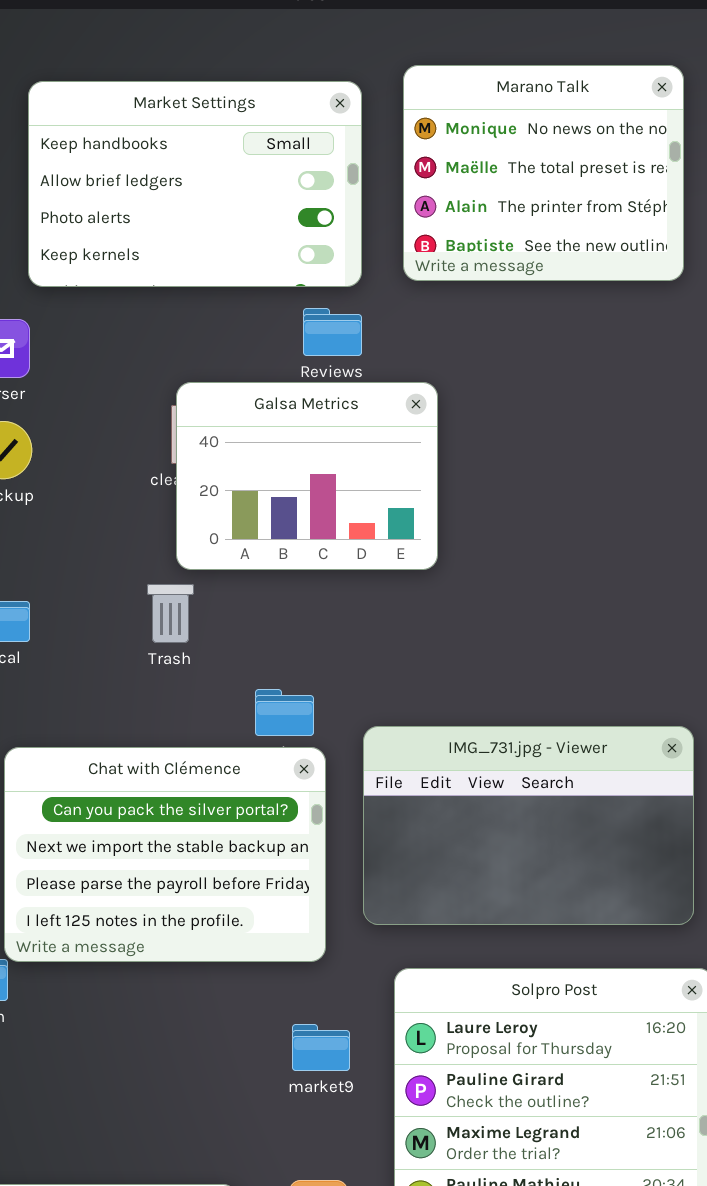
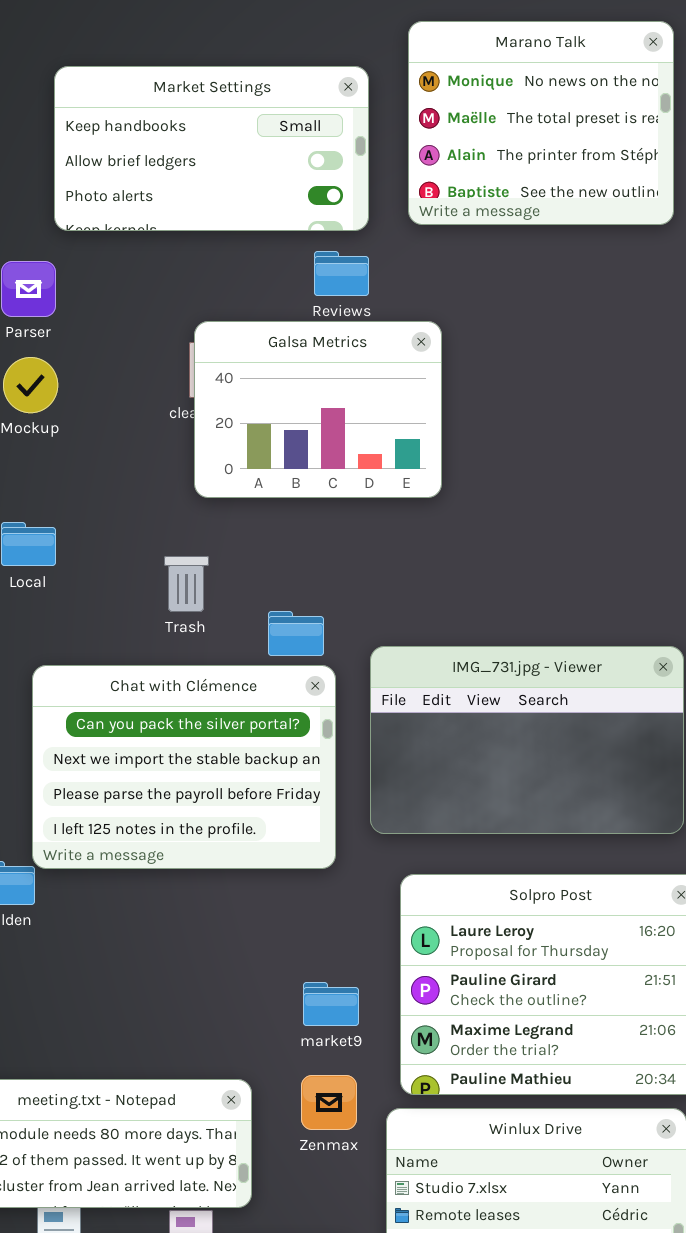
Market Settings: [28,81,362,287] -> [54,66,369,231], resized
Trash: [147,584,194,643] -> [164,556,209,612], moved
market9: [292,1024,350,1071] -> [303,982,359,1026], moved

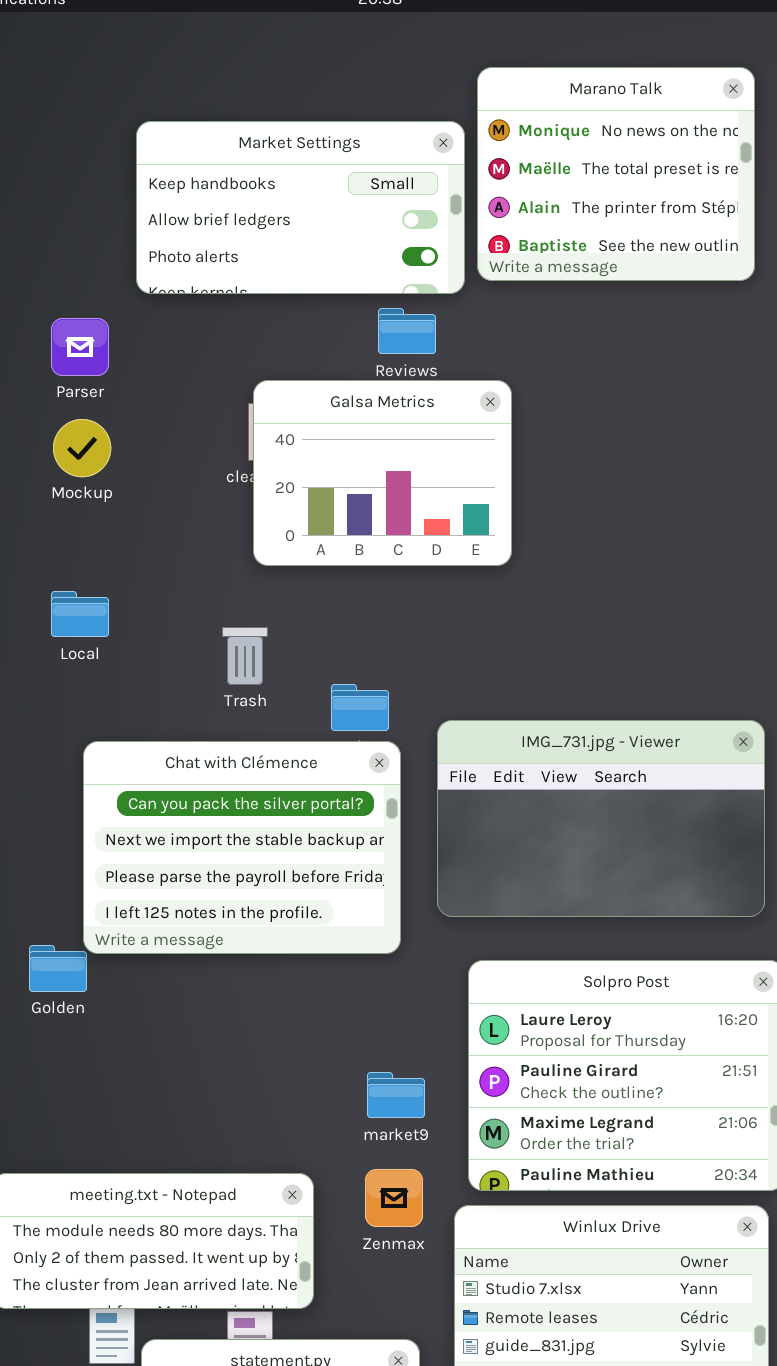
Market Settings: [54,66,369,231] -> [136,121,465,294], moved

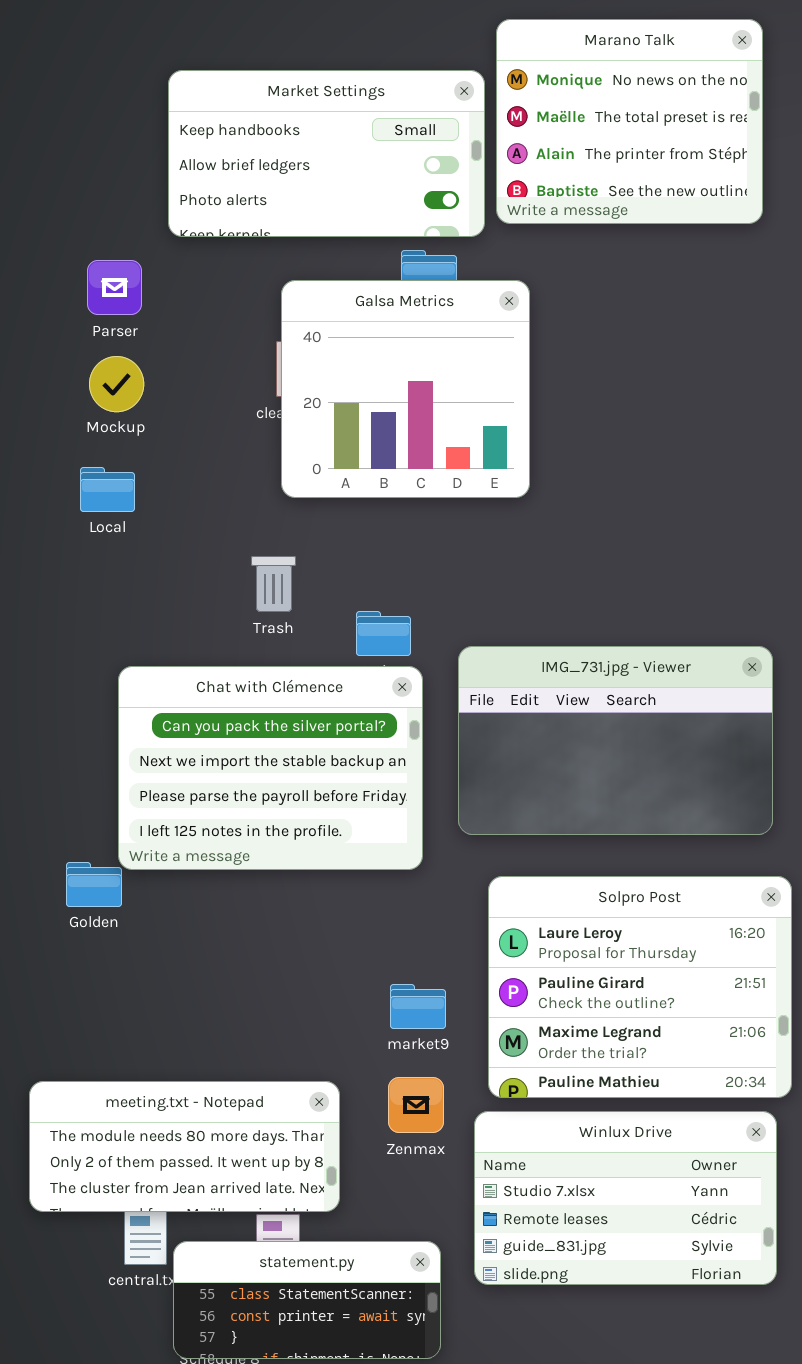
Galsa Metrics: [253,380,512,566] -> [281,280,530,498], resized
Local: [51,591,109,637] -> [80,467,135,512], moved

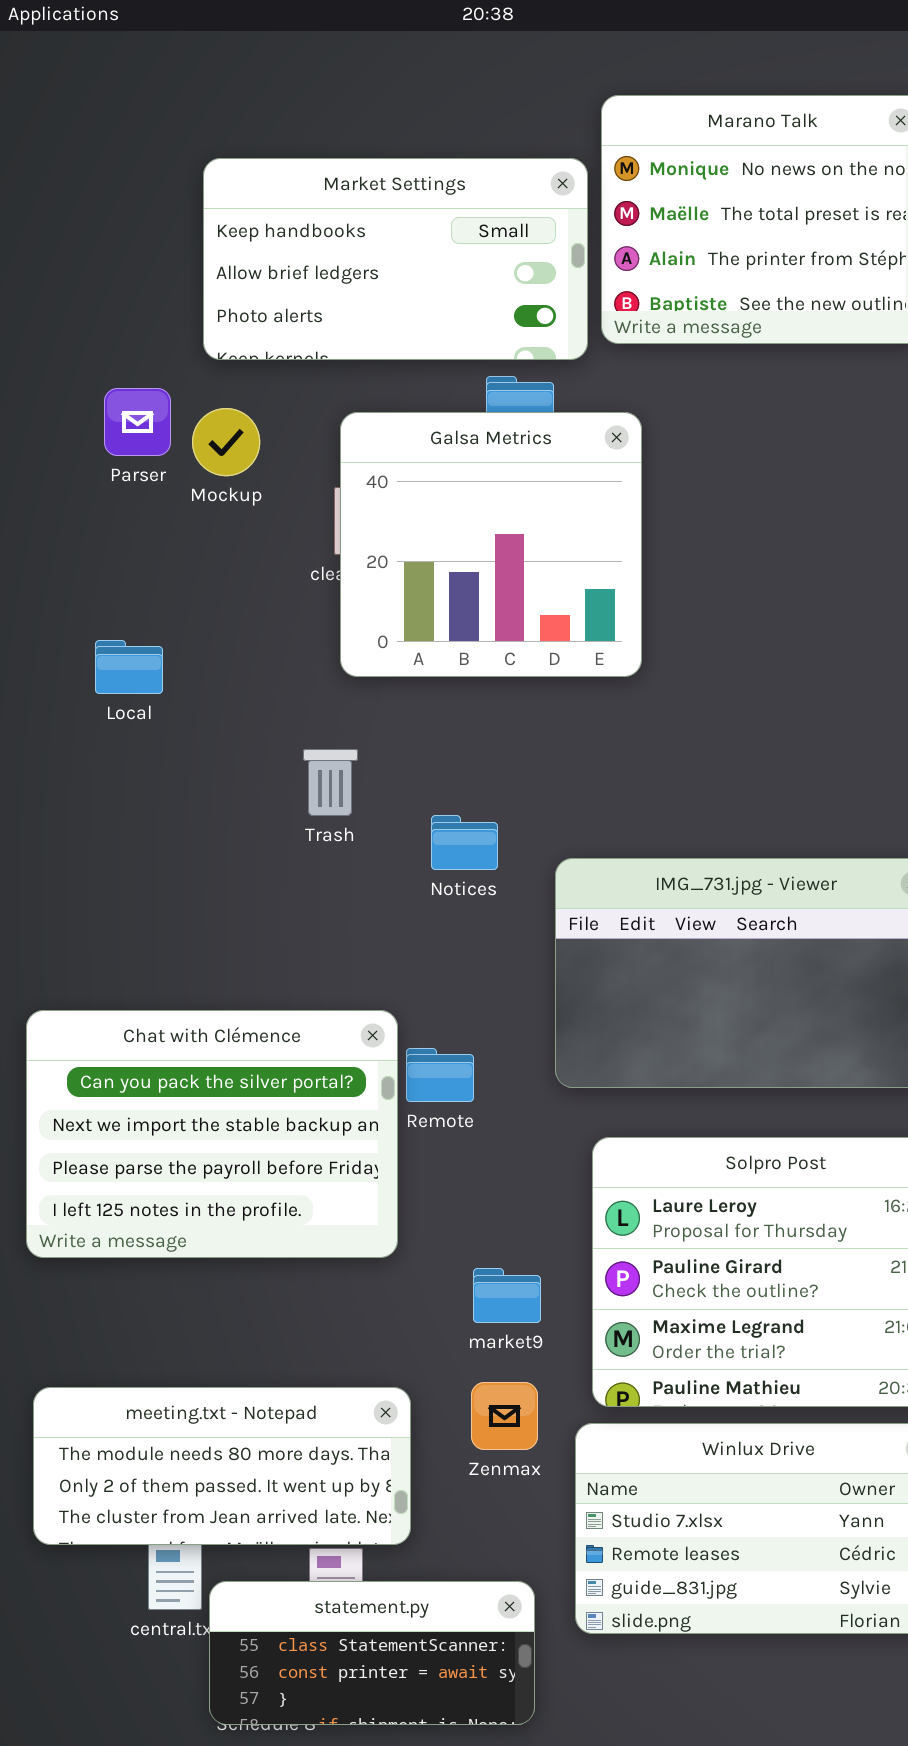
Mockup: [89,356,144,412] -> [192,408,260,476], moved
Chat with Clémence: [118,666,423,870] -> [26,1010,398,1258], moved

